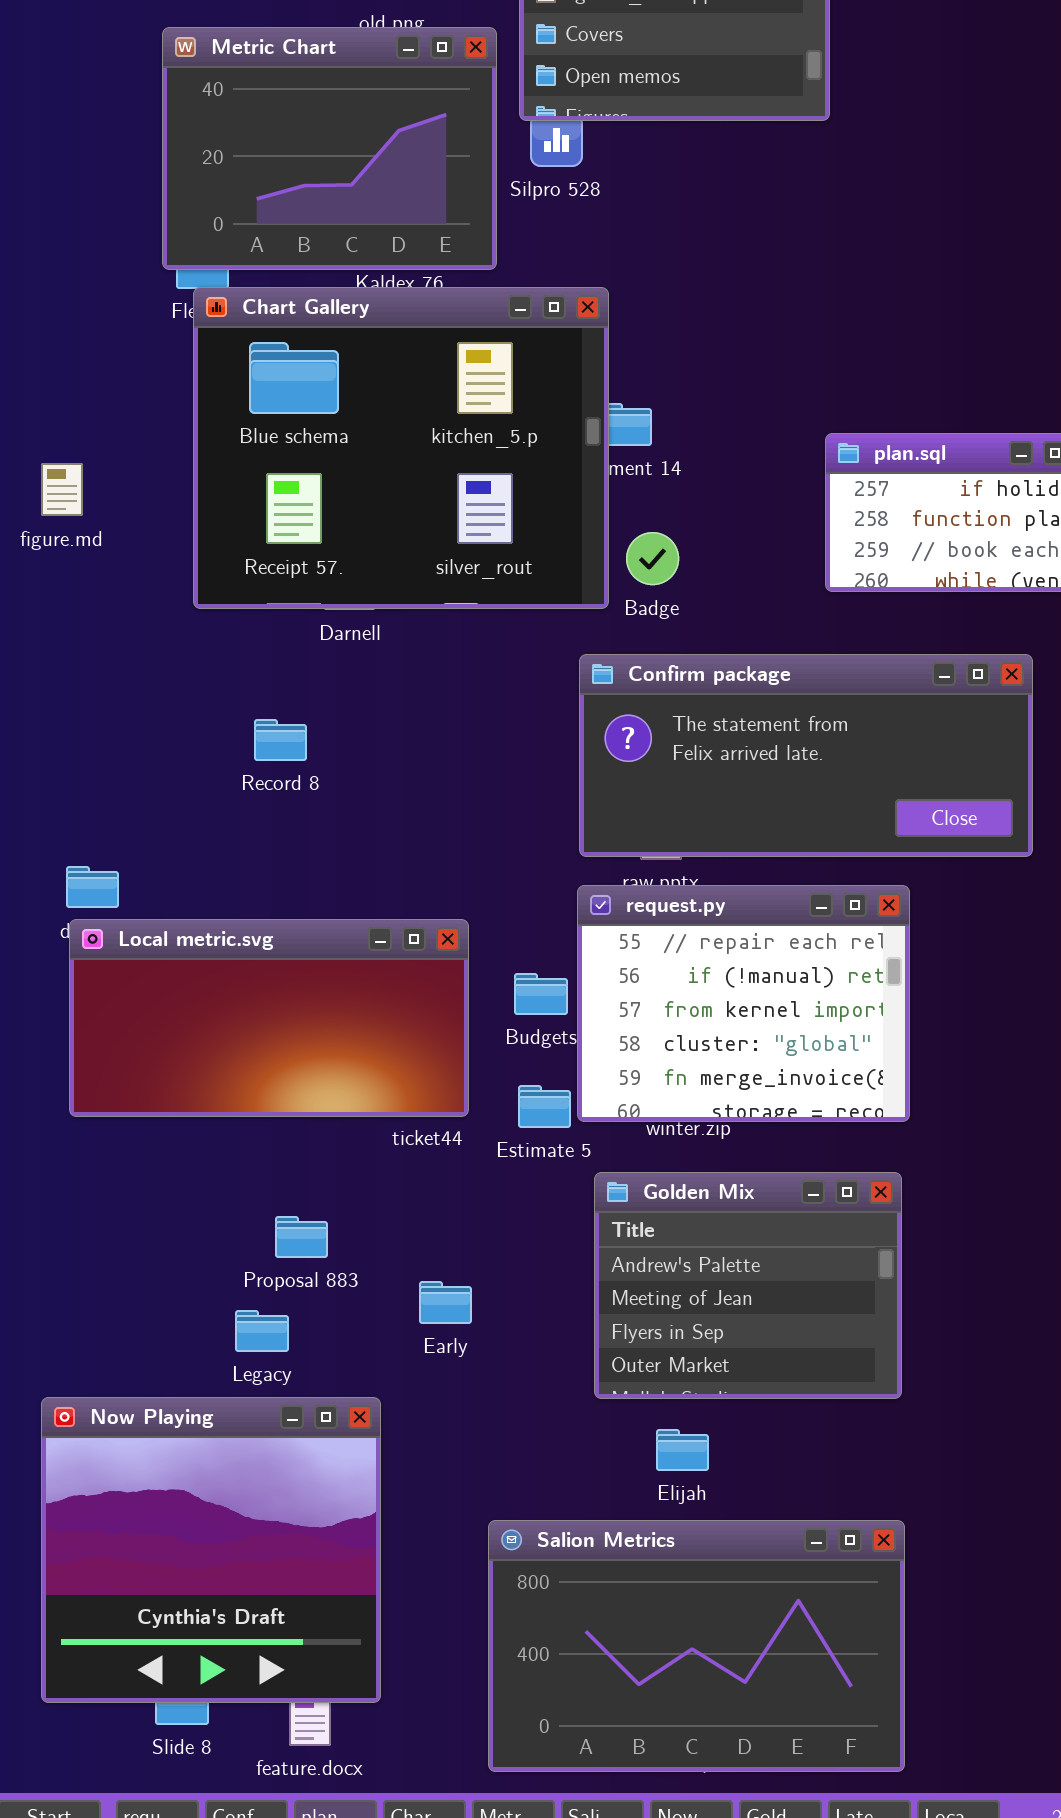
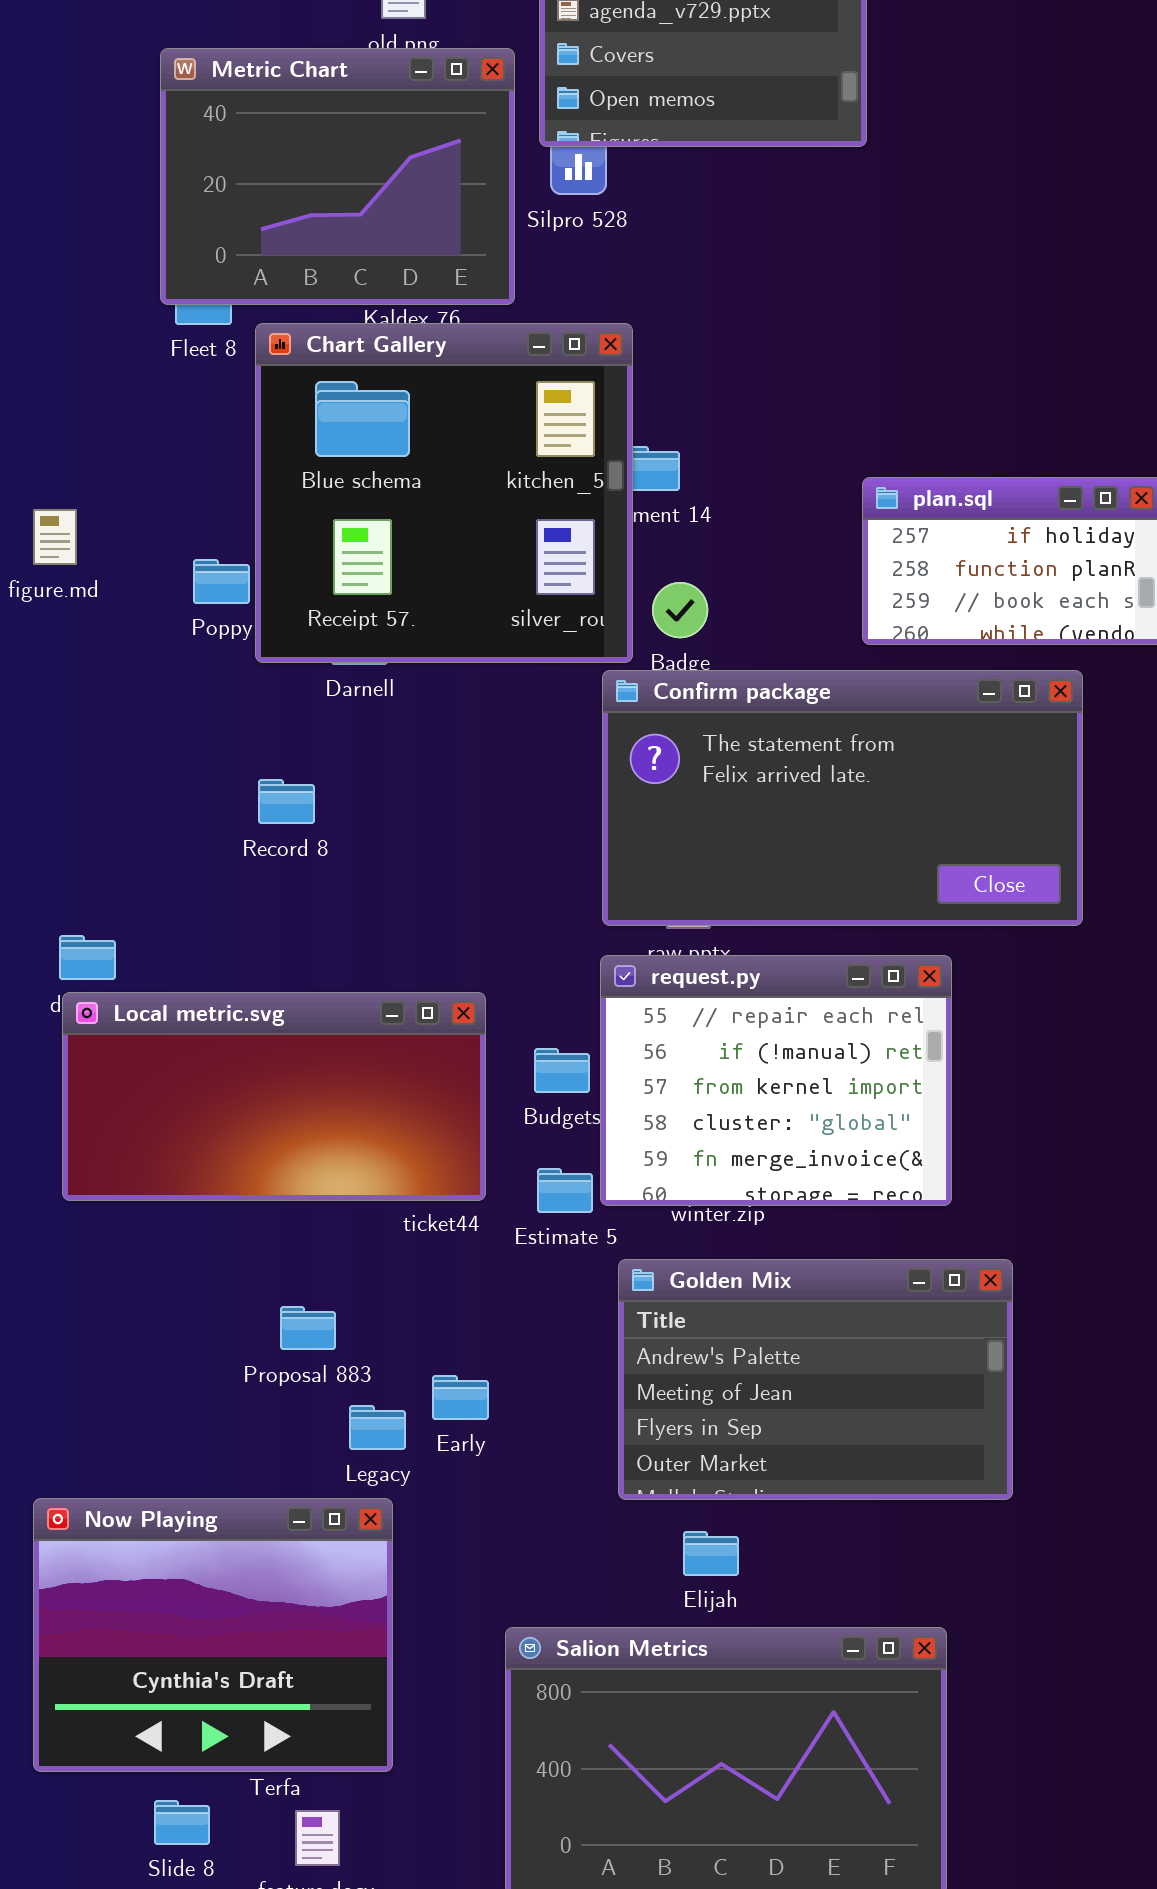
Chart Gallery: [193,287,609,609] -> [255,323,633,663], resized
Confirm package: [579,654,1033,857] -> [602,670,1083,926], resized
Golden Mix: [594,1172,902,1399] -> [618,1259,1013,1500], resized
Legacy: [235,1310,289,1352] -> [349,1405,406,1450], moved
Now Playing: [41,1397,381,1703] -> [33,1498,393,1772], resized

